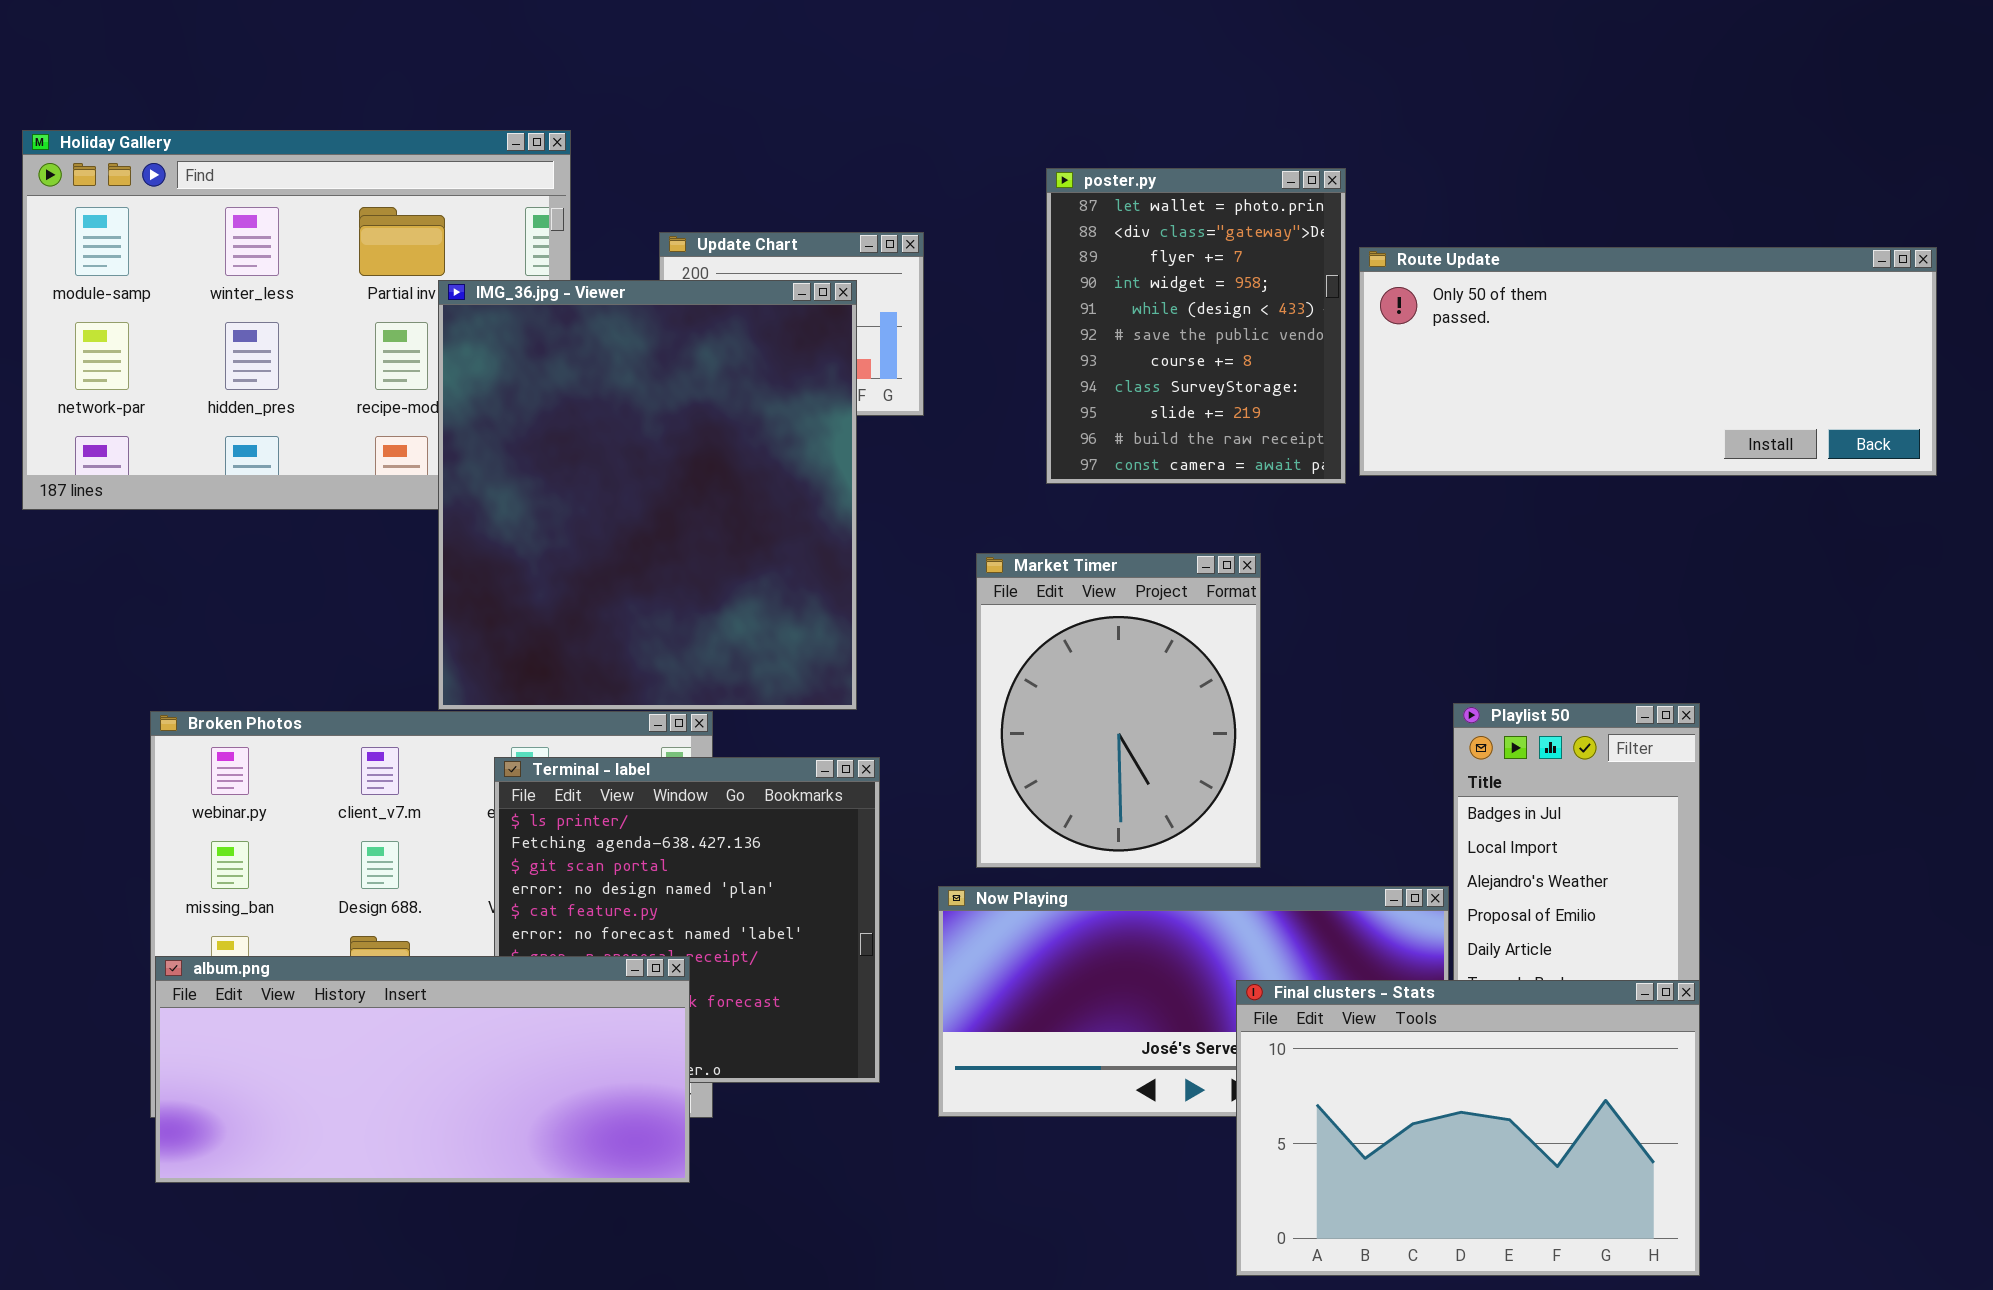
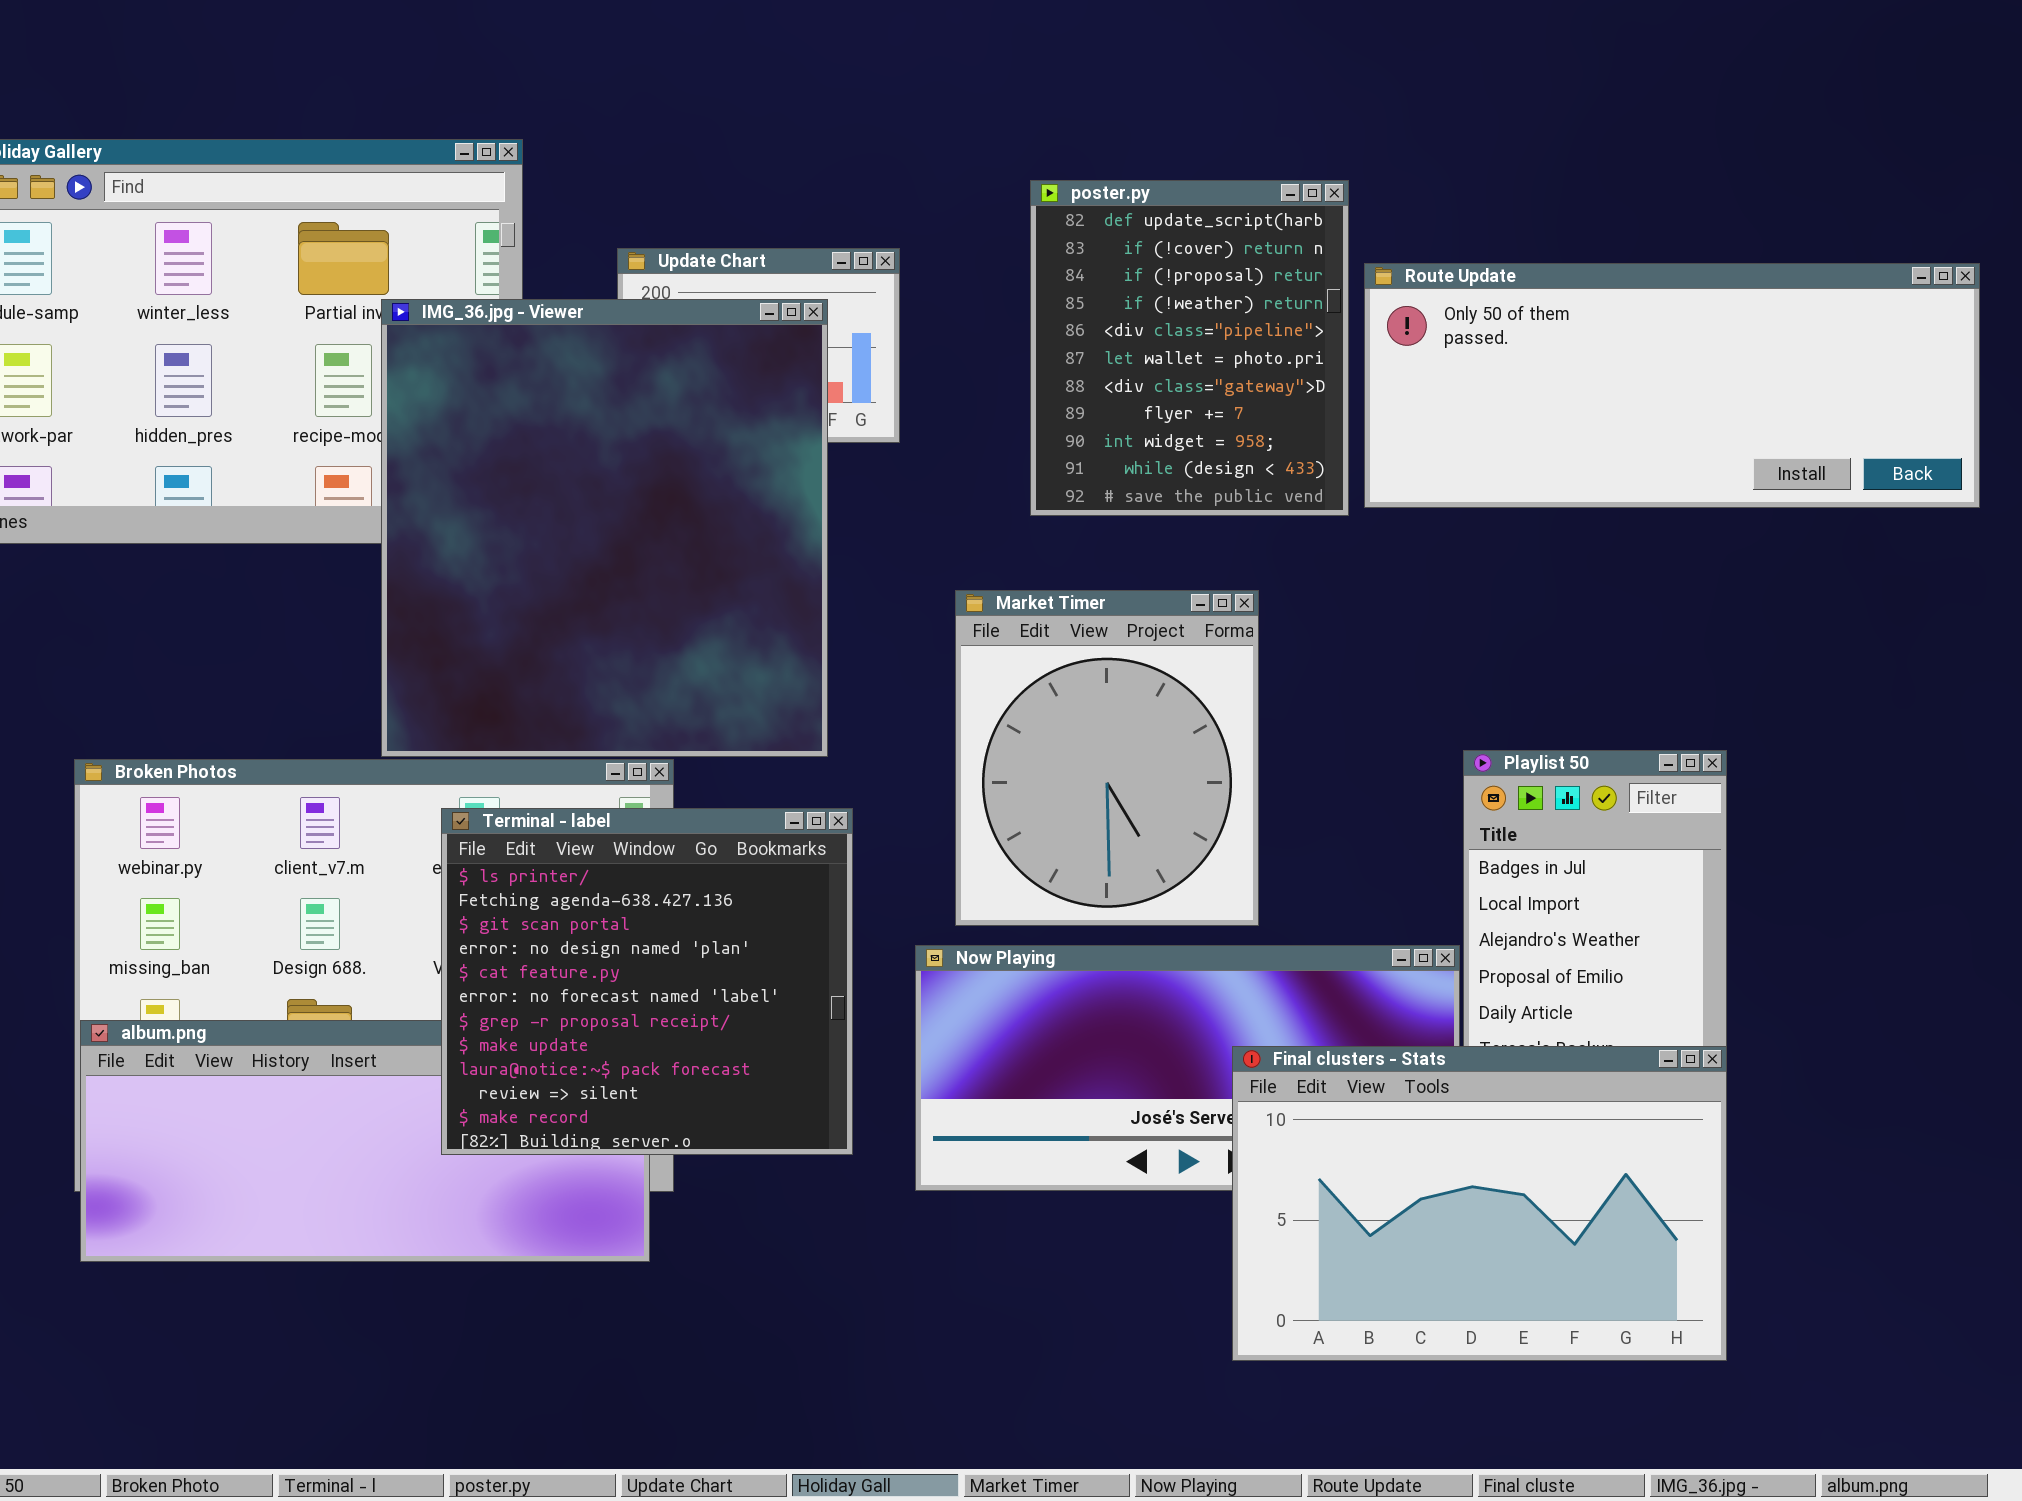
poster.py: [1046,168,1346,484] -> [1030,180,1349,516], scrolled up 5 rows
Terminal - label: [494,757,880,1083] -> [441,808,853,1155], raised

